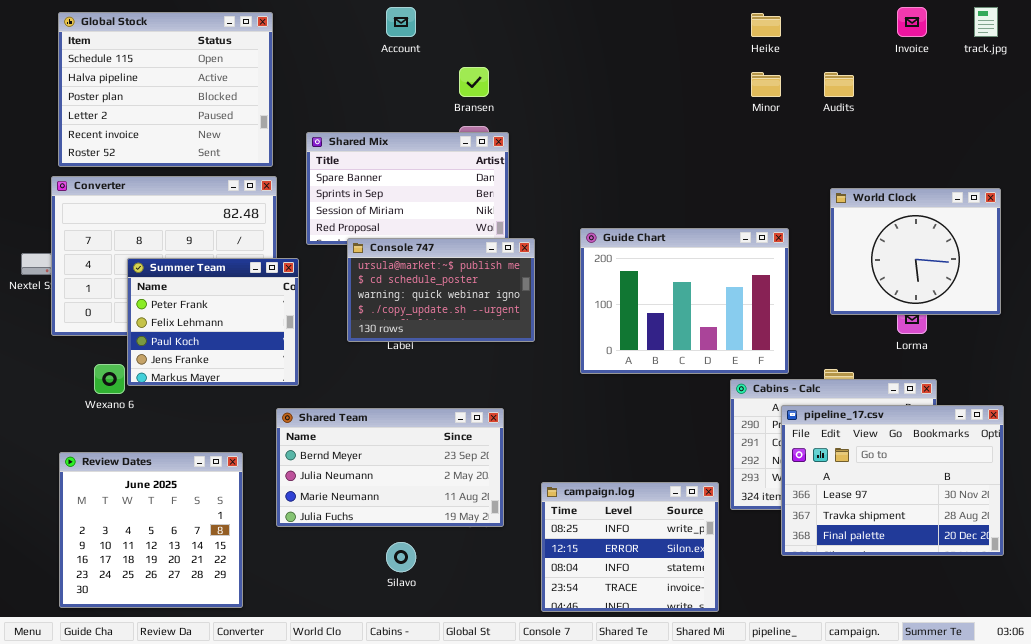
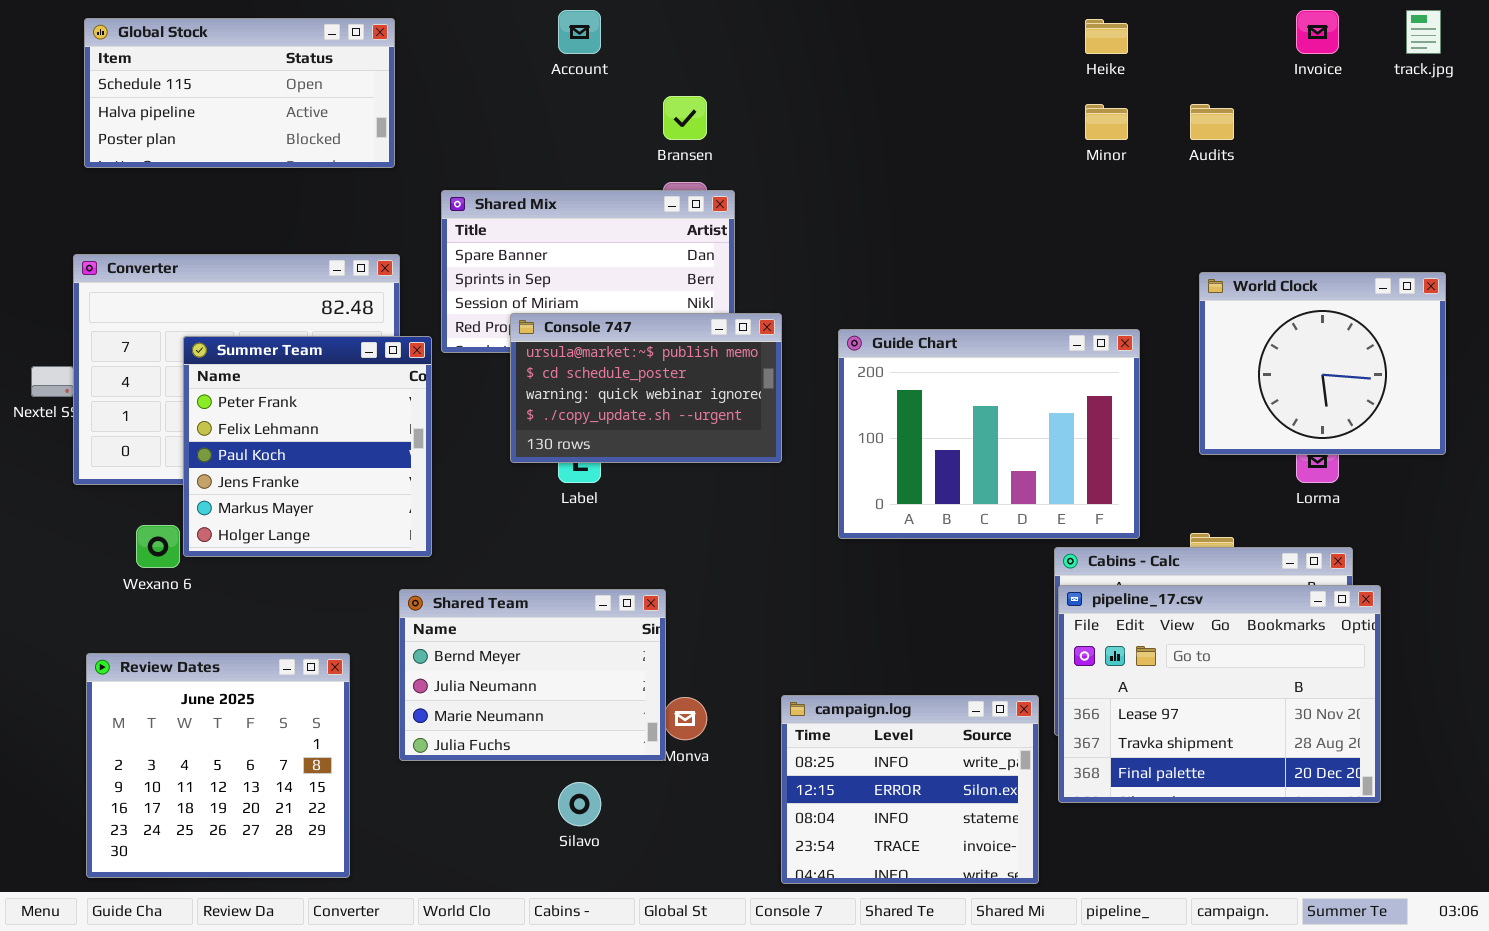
Global Stock: [58,12,273,167] -> [84,18,395,168], resized
Console 747: [347,238,535,342] -> [510,313,782,463], moved
Summer Team: [127,258,299,386] -> [183,336,432,557], resized
pipeline_17.csv: [781,405,1004,556] -> [1058,585,1381,803], moved
Shared Team: [276,408,504,527] -> [399,589,666,761], resized

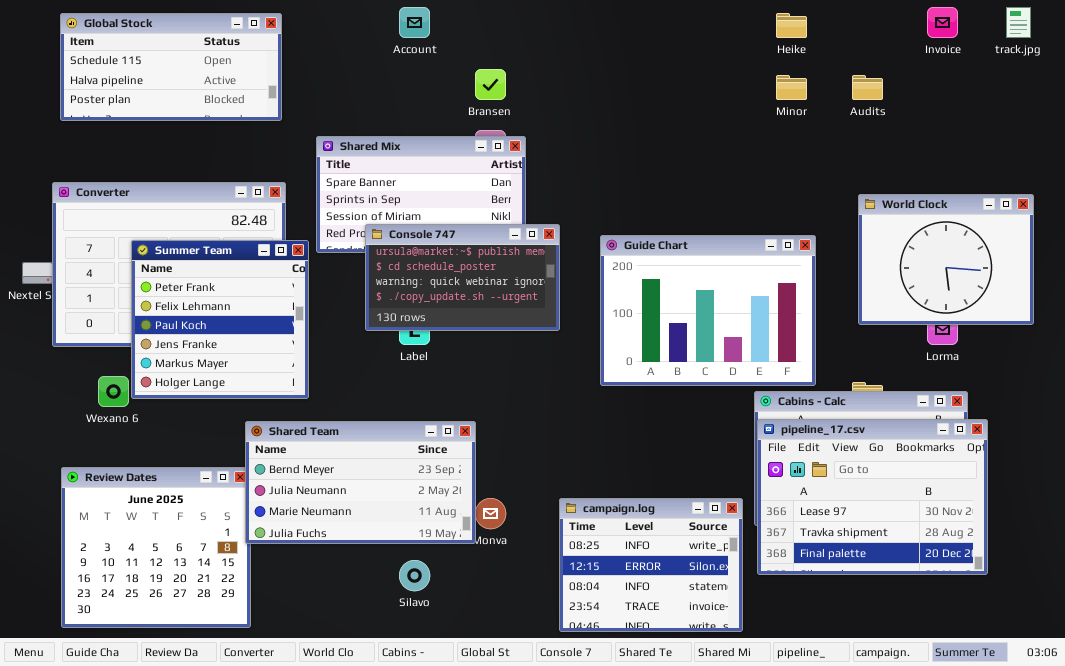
Shared Team: [399,589,666,761] -> [245,421,476,544], resized

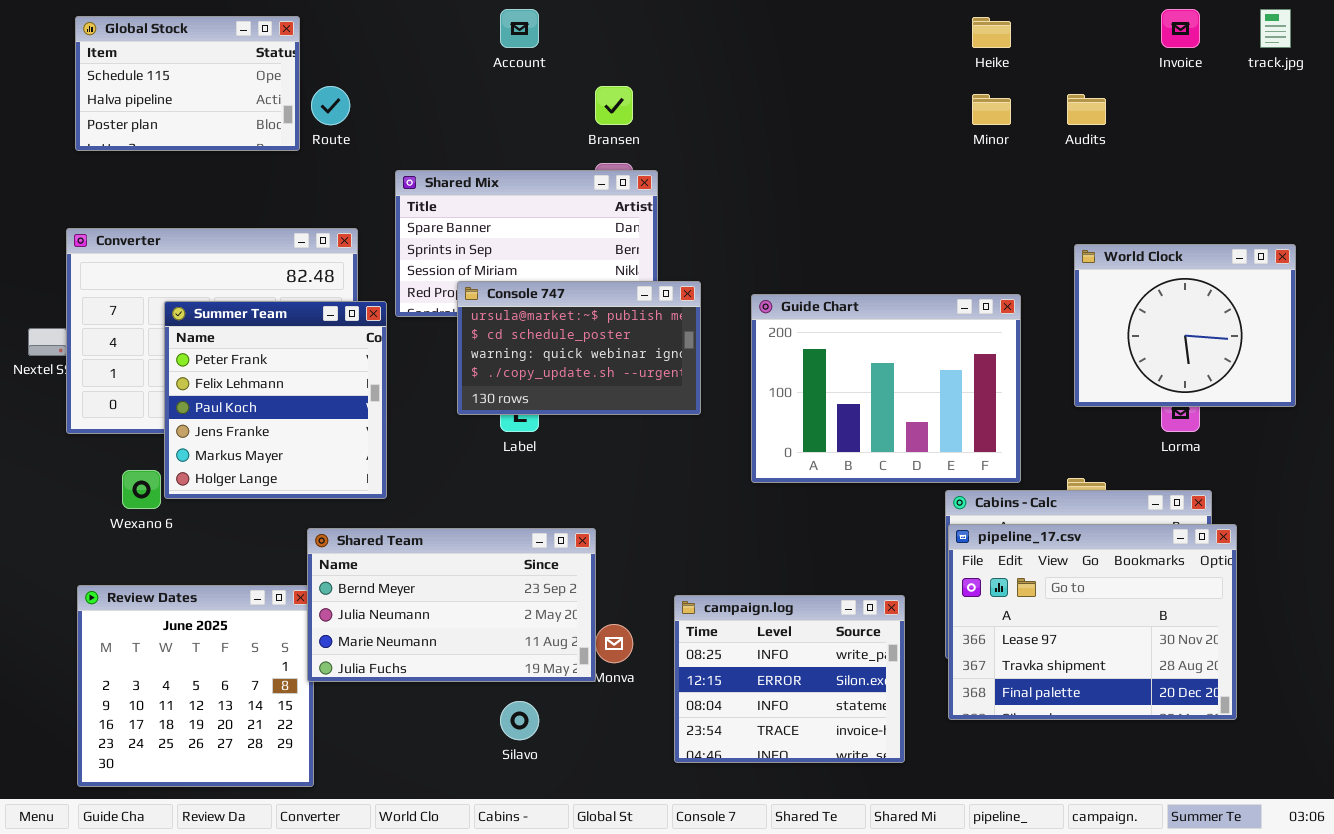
Global Stock: [60,13,282,121] -> [75,16,300,151], resized
campaign.log: [559,498,743,632] -> [674,595,905,763], moved

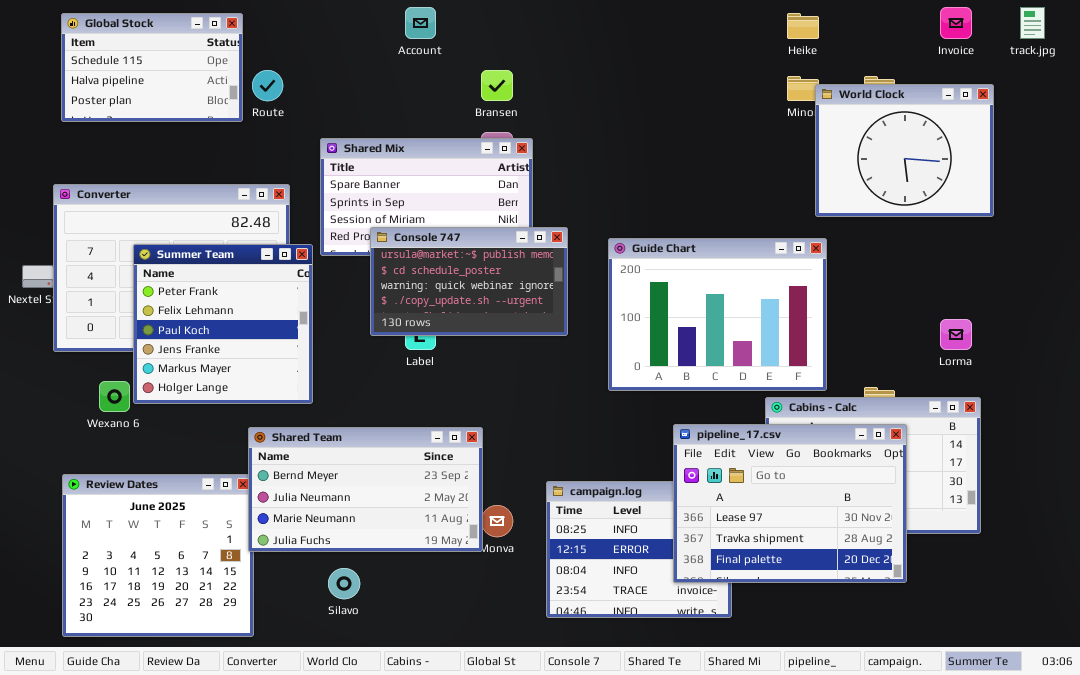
World Clock: [1074,244,1296,407] -> [815,84,994,217], moved
pipeline_17.csv: [948,524,1237,720] -> [673,424,907,583], moved
Silavo: [500,701,539,740] -> [328,568,360,599], moved

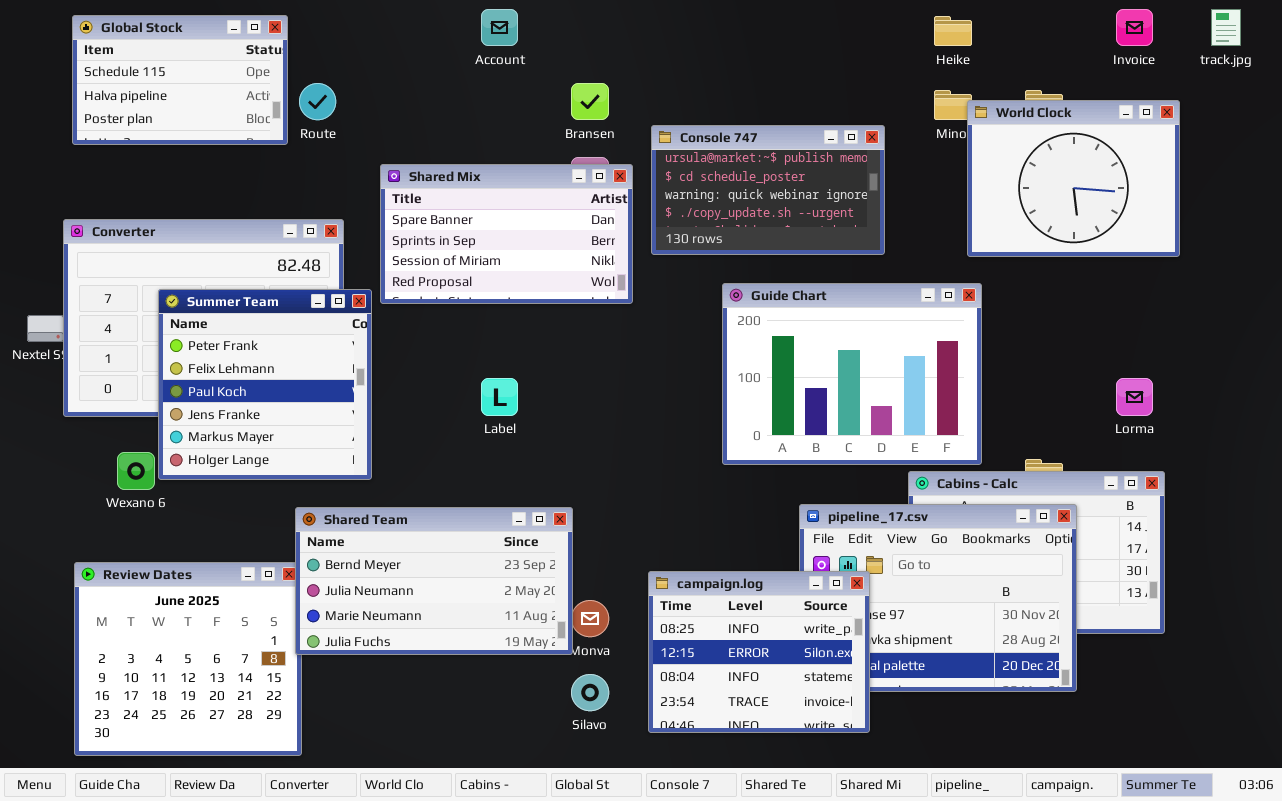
Console 747: [370,227,568,336] -> [651,125,885,255], moved
campaign.log: [546,481,732,618] -> [648,571,870,733], raised
Silavo: [328,568,360,599] -> [571,674,609,711], moved

